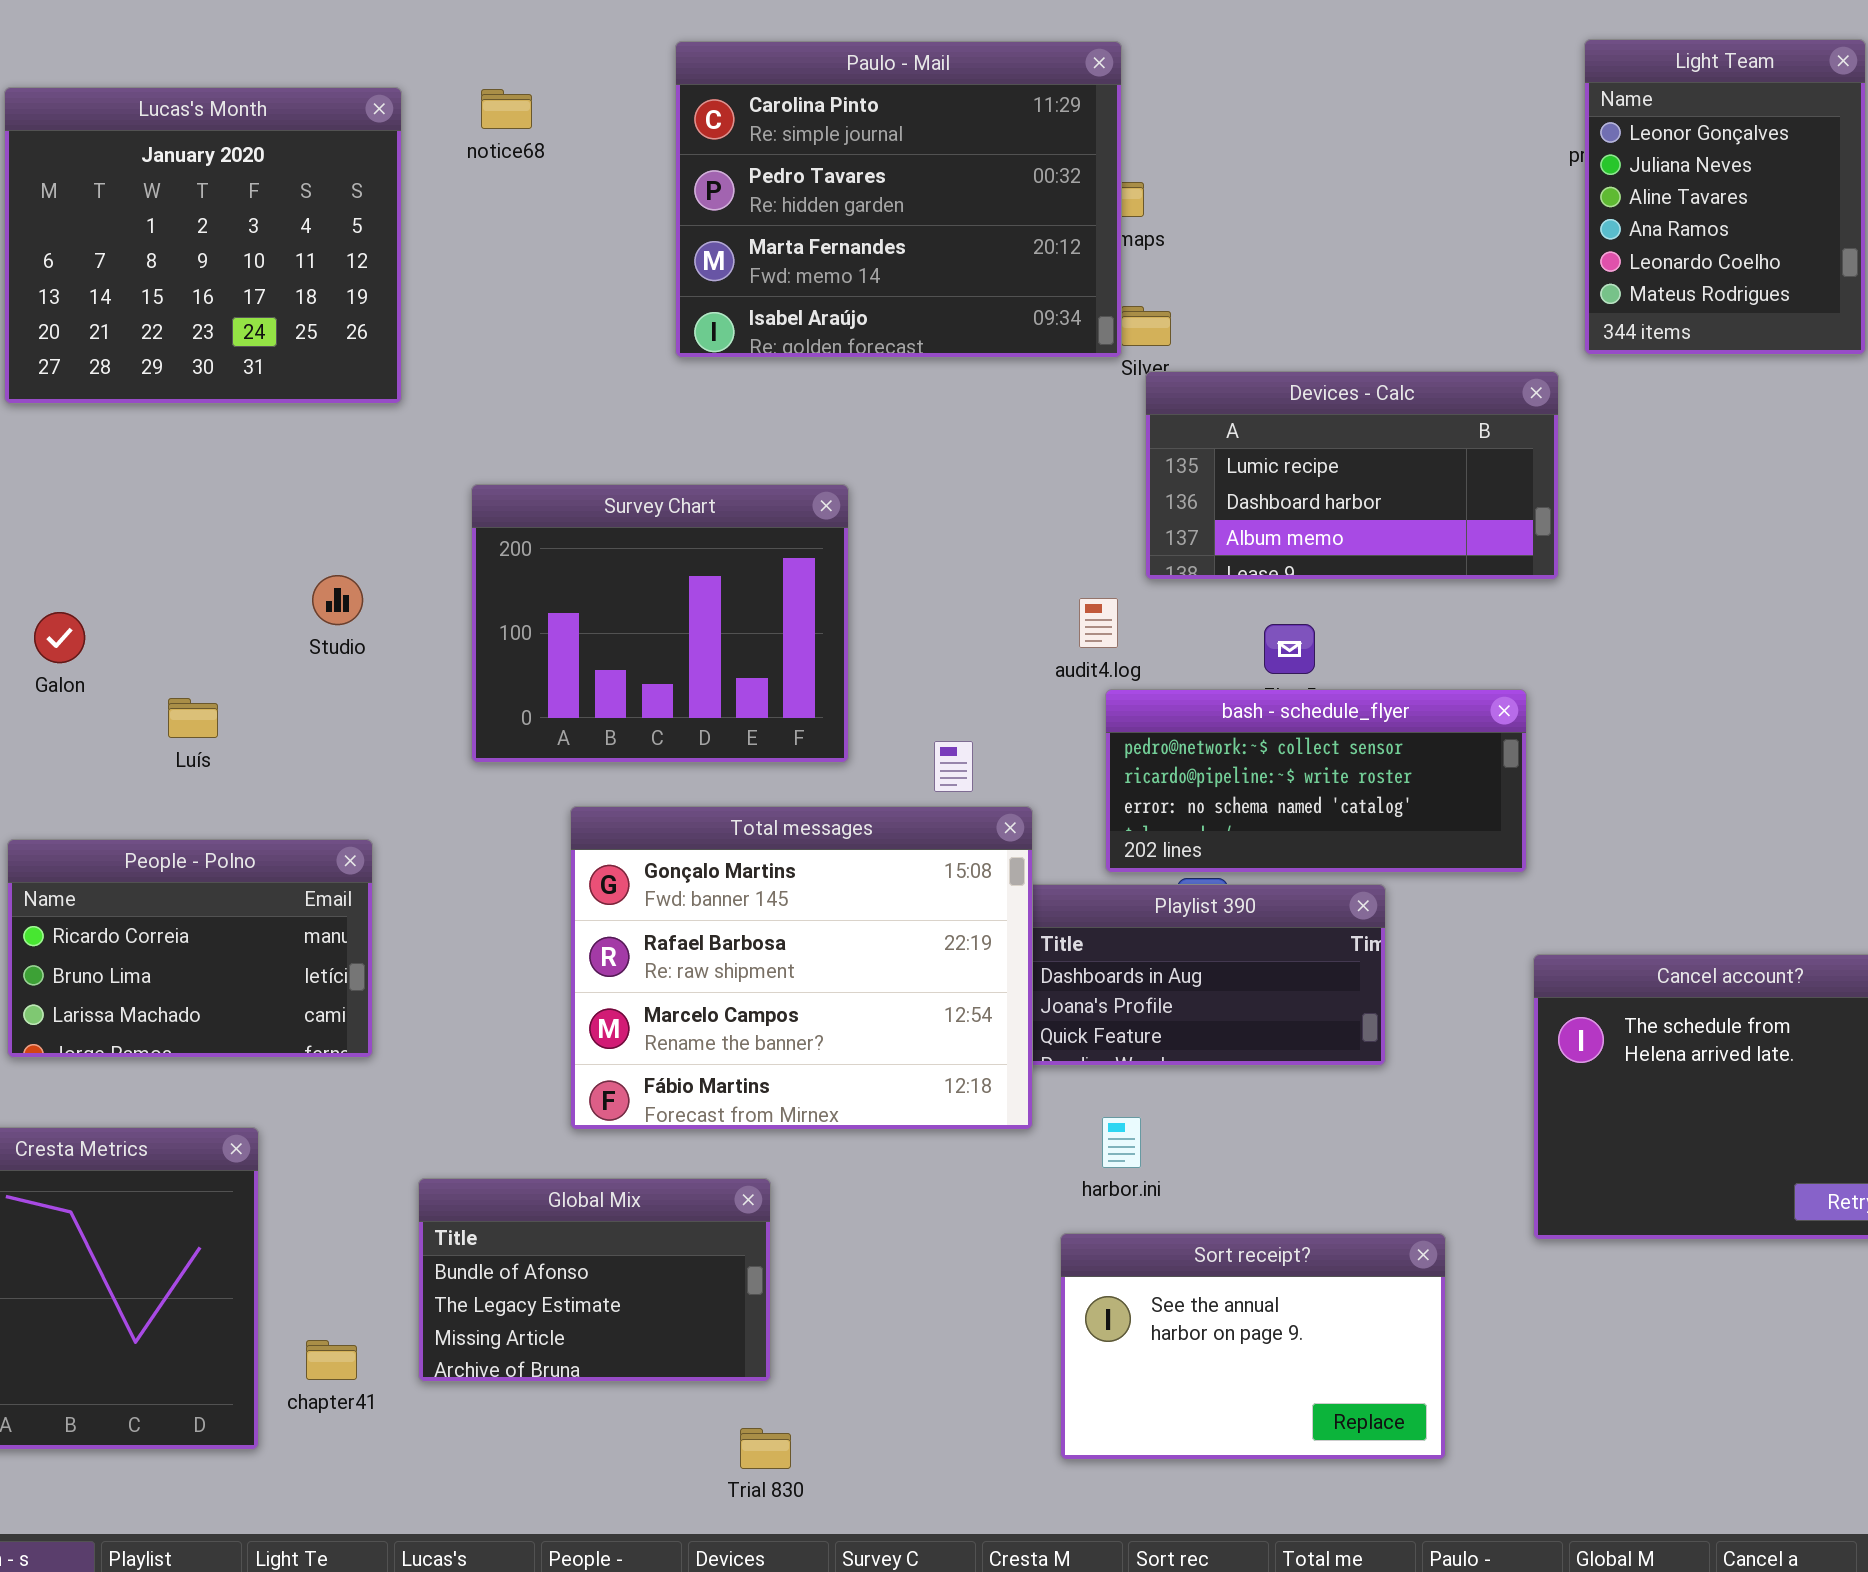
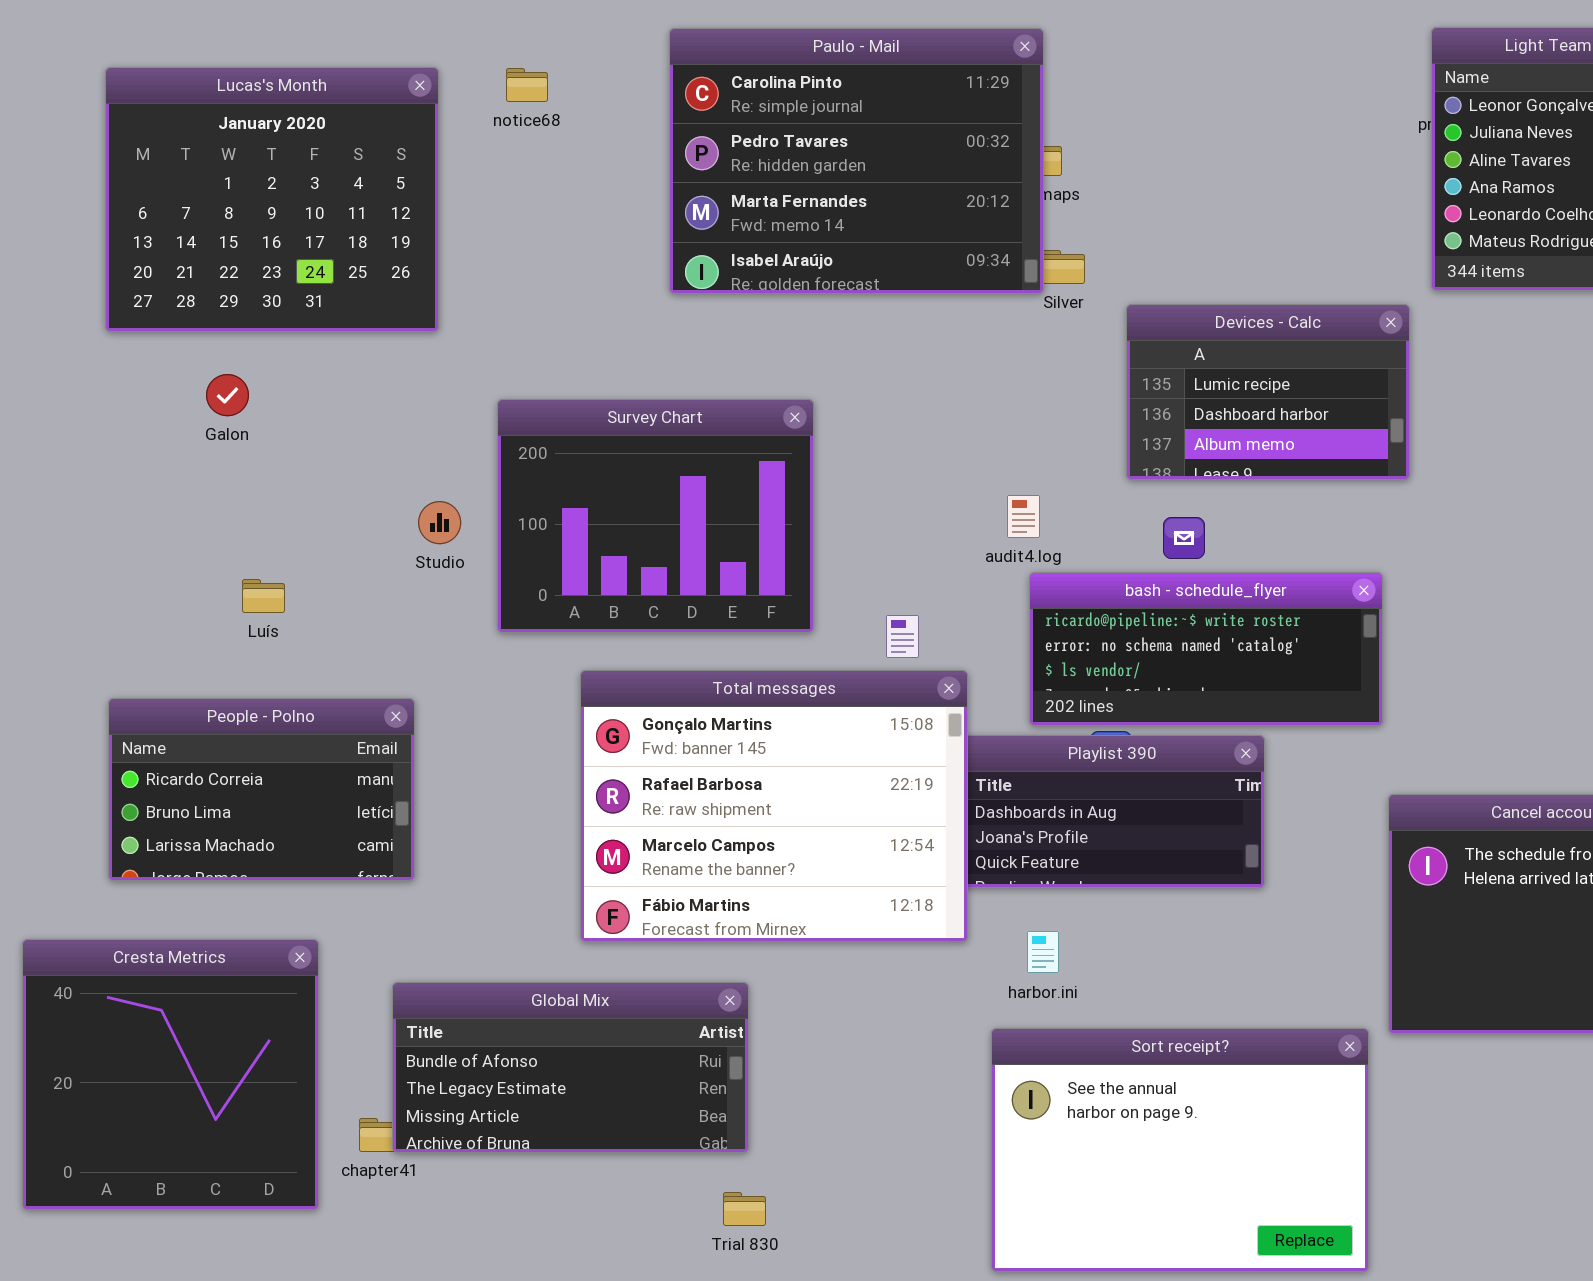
Devices - Calc: [1145,371,1559,580] -> [1126,304,1410,480], resized
Studio: [312,575,363,625] -> [418,501,461,544], moved
Galon: [34,612,85,663] -> [206,374,249,416], moved
bash - schedule_flyer: [1105,689,1527,873] -> [1029,572,1383,726], scrolled down 1 row
Global Mix: [418,1178,771,1382] -> [392,982,749,1153], resized
Sort receipt?: [1060,1233,1446,1460] -> [991,1028,1369,1272], resized

